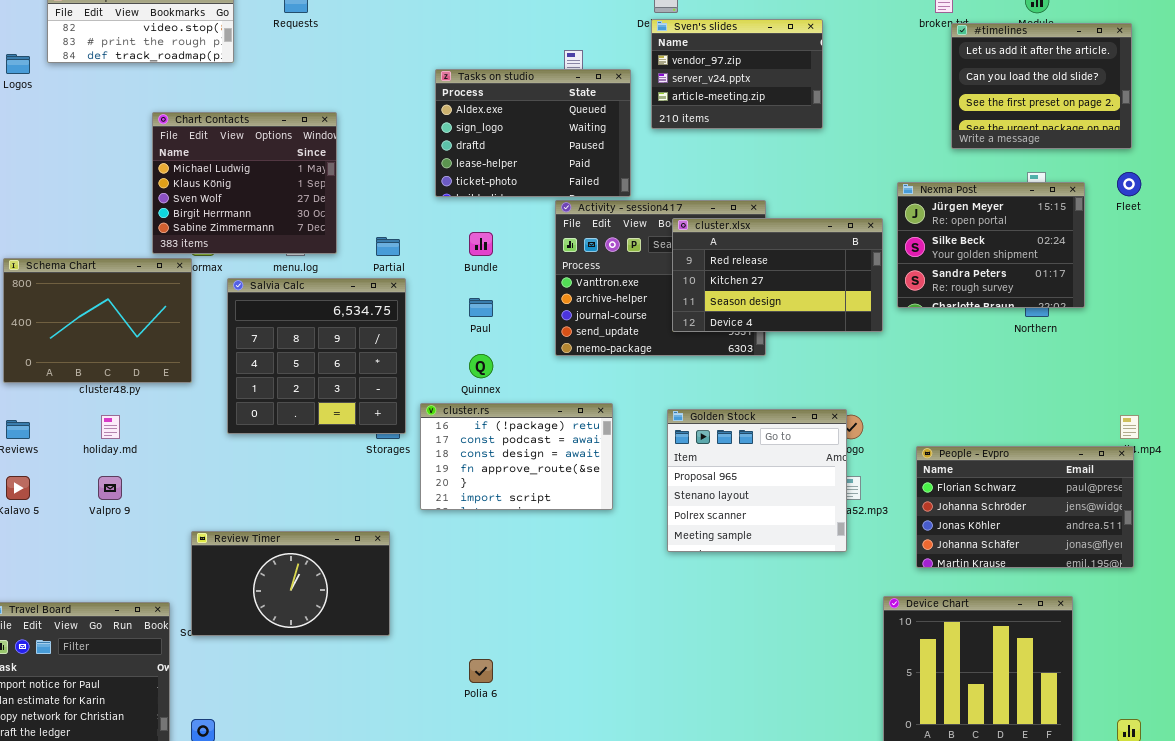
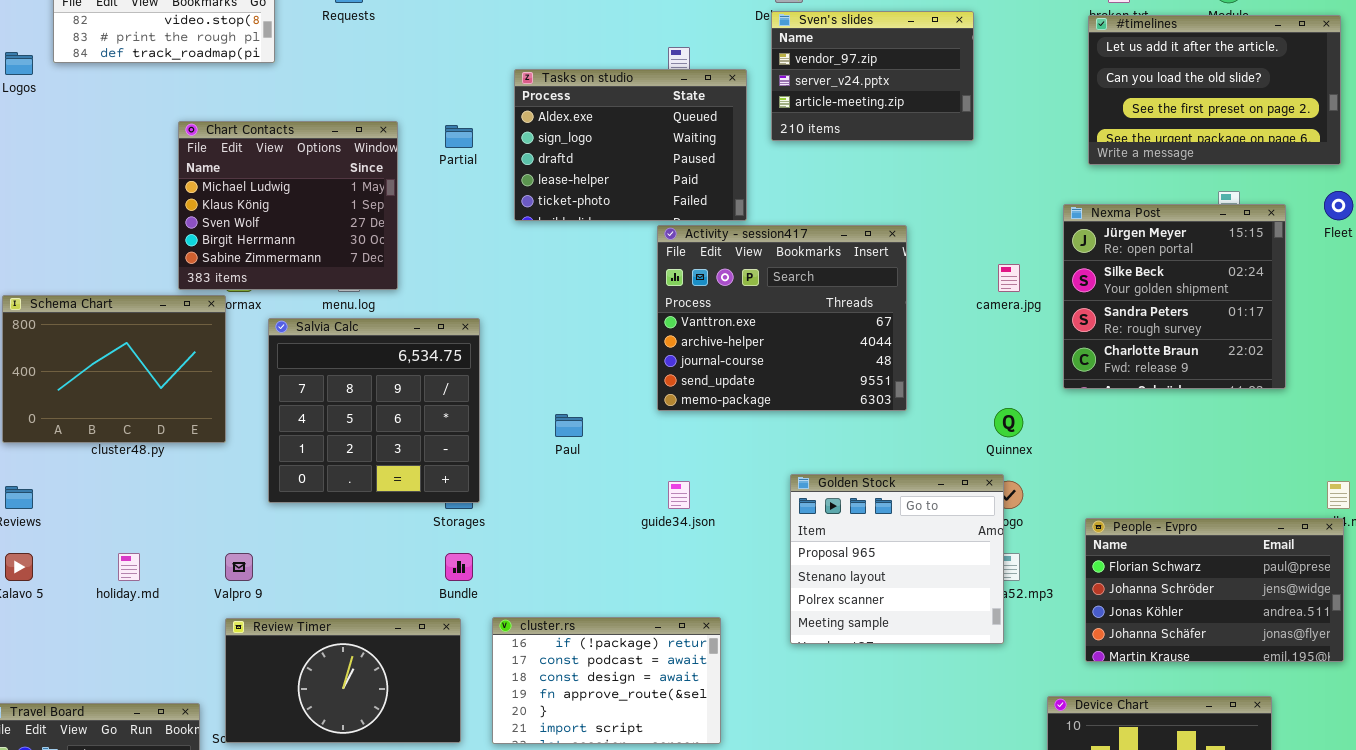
#timelines: [951,23,1132,149] -> [1088,15,1341,165], resized
Nexma Post: [897,182,1085,308] -> [1063,204,1286,389], resized
cluster.xlsx: [672,218,883,332] -> none, closed
Bundle: [469,232,493,256] -> [445,553,473,581], moved
Partial: [376,237,400,256] -> [445,125,473,148], moved
Paul: [469,298,493,317] -> [555,414,583,437], moved
Quinnex: [469,354,493,378] -> [994,408,1023,437], moved
cluster.rs: [420,403,613,510] -> [492,617,721,744], moved
holiday.md: [101,415,120,439] -> [118,553,140,581], moved
Valpro 9: [98,476,122,500] -> [225,553,253,581], moved

